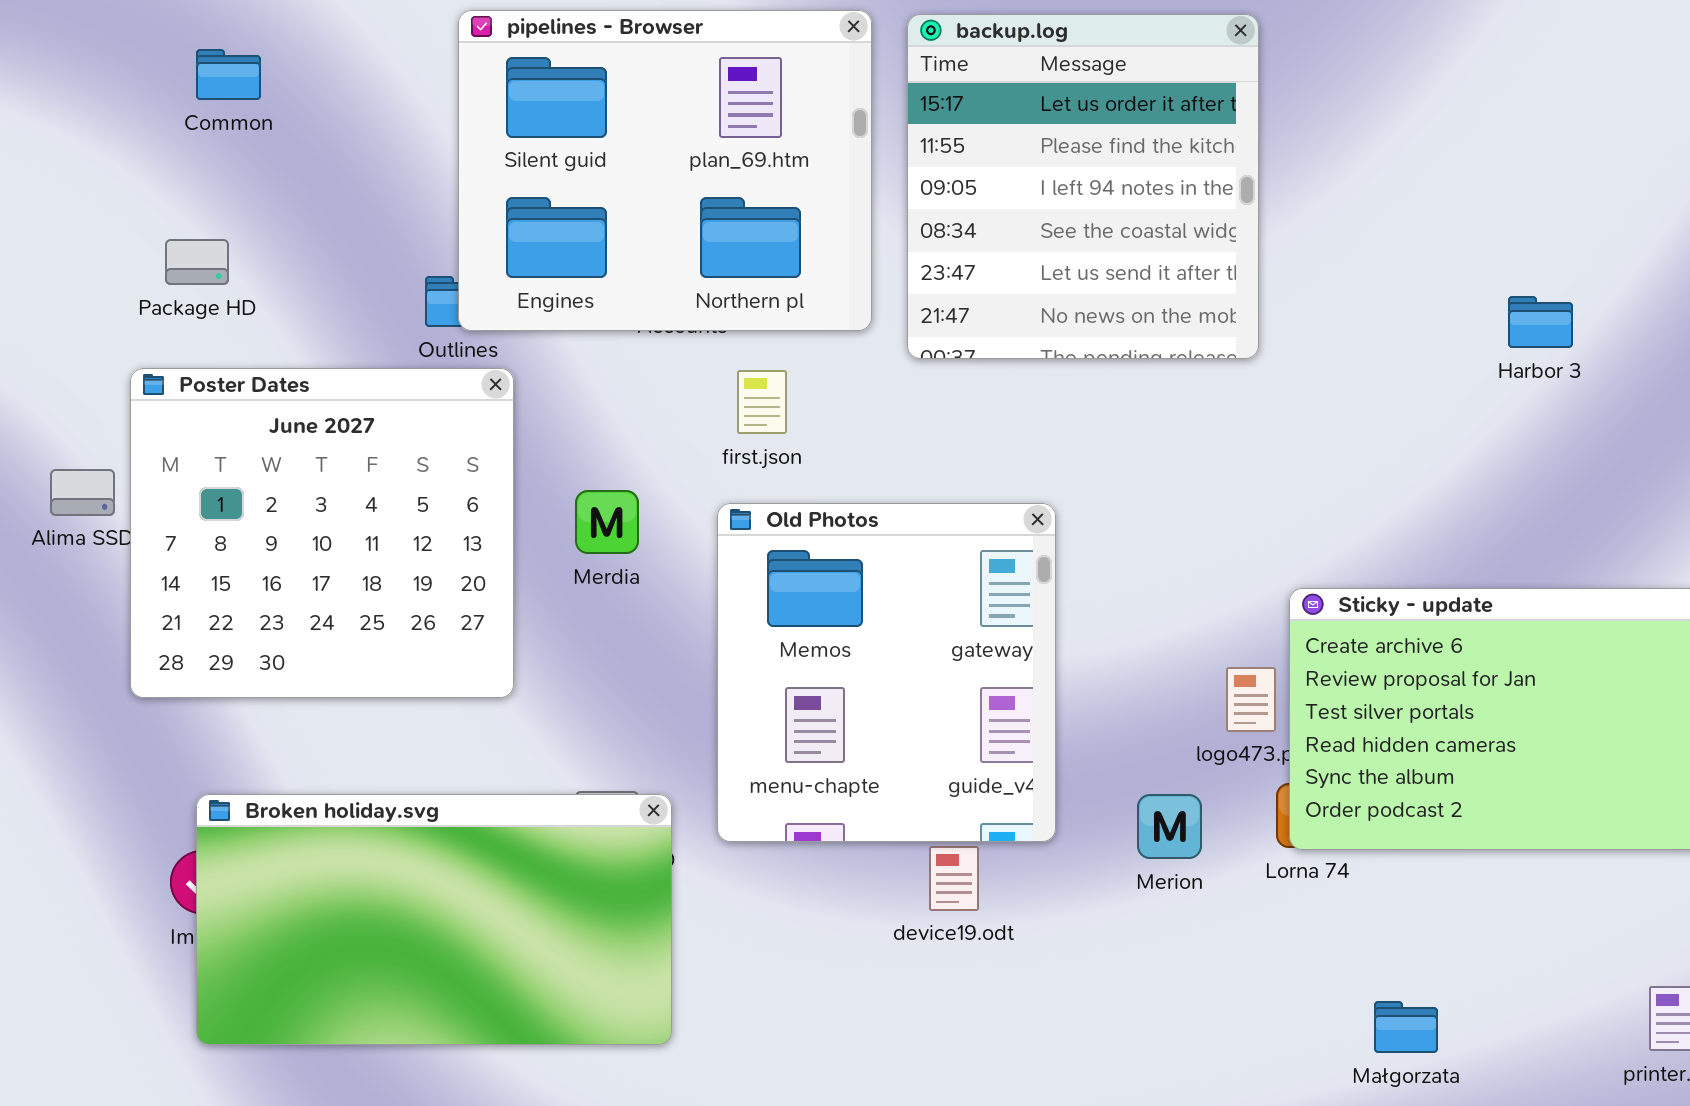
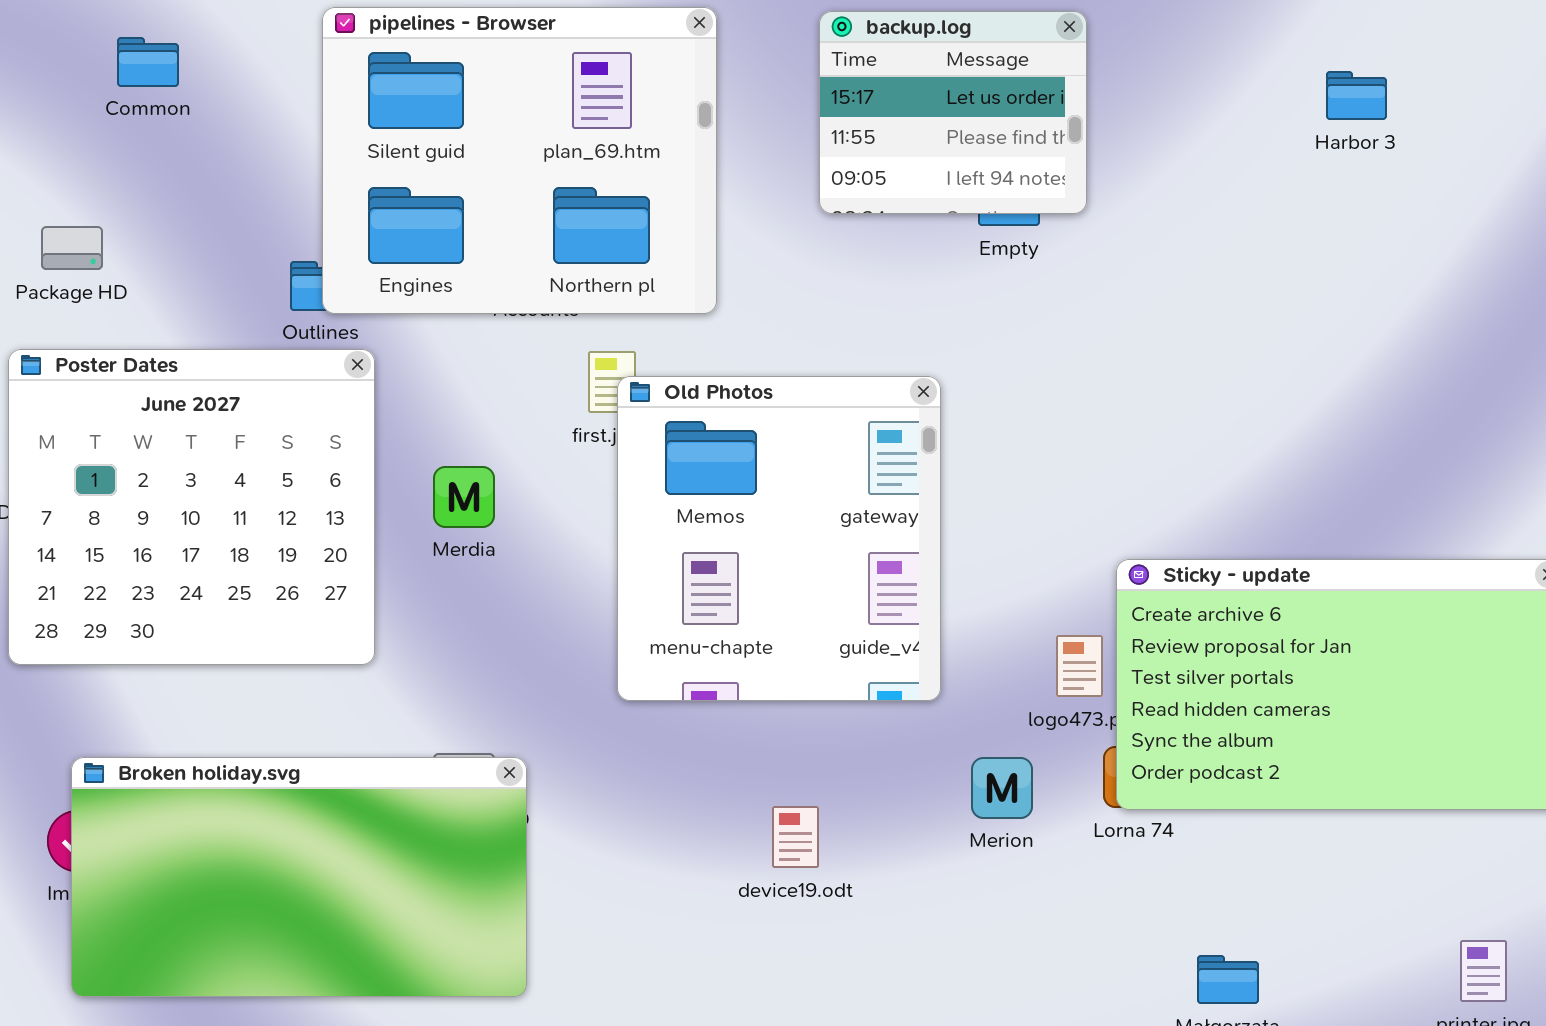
backup.log: [907,14,1259,359] -> [819,11,1087,214], resized
Common: [196,49,261,100] -> [117,37,179,87], moved
Harbor 3: [1508,296,1573,348] -> [1326,71,1387,120], moved
Old Photos: [717,503,1056,842] -> [617,376,941,701], moved

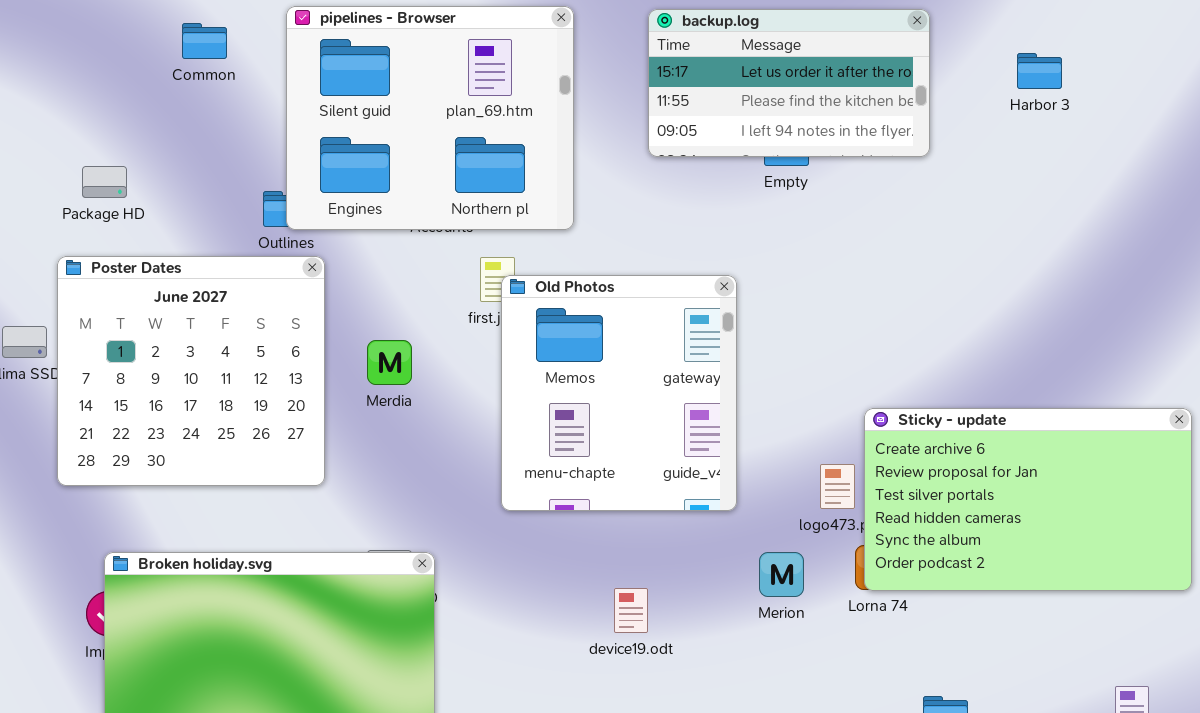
backup.log: [819,11,1087,214] -> [648,9,930,157], resized
Common: [117,37,179,87] -> [182,23,227,59], moved

